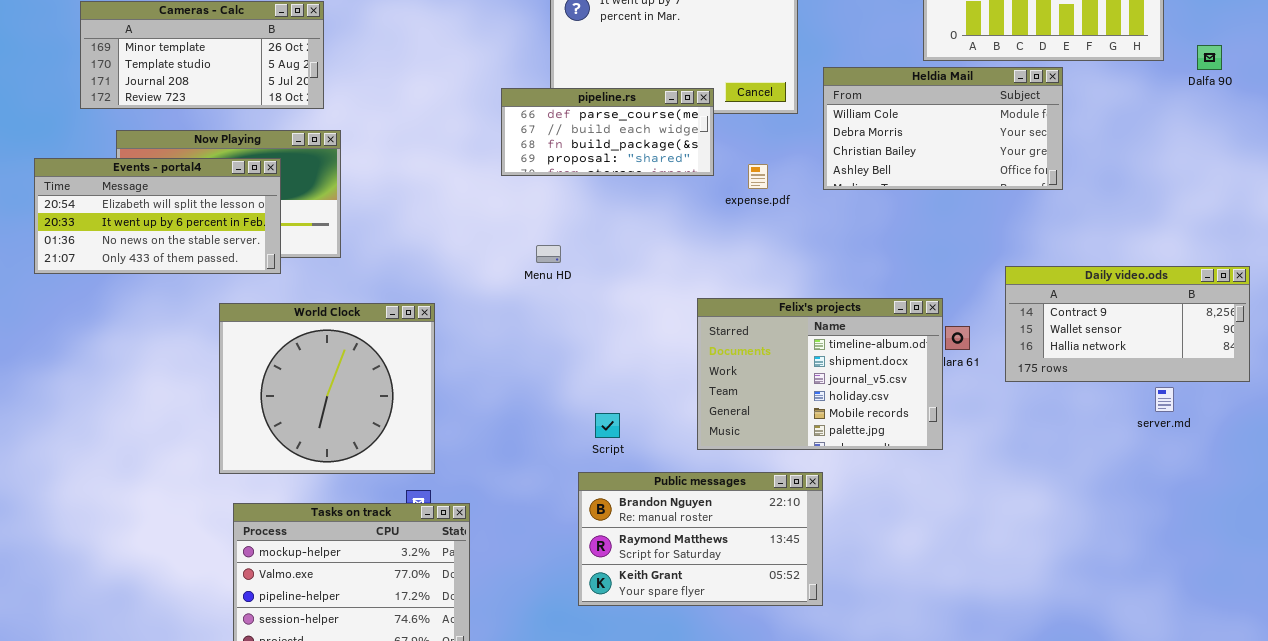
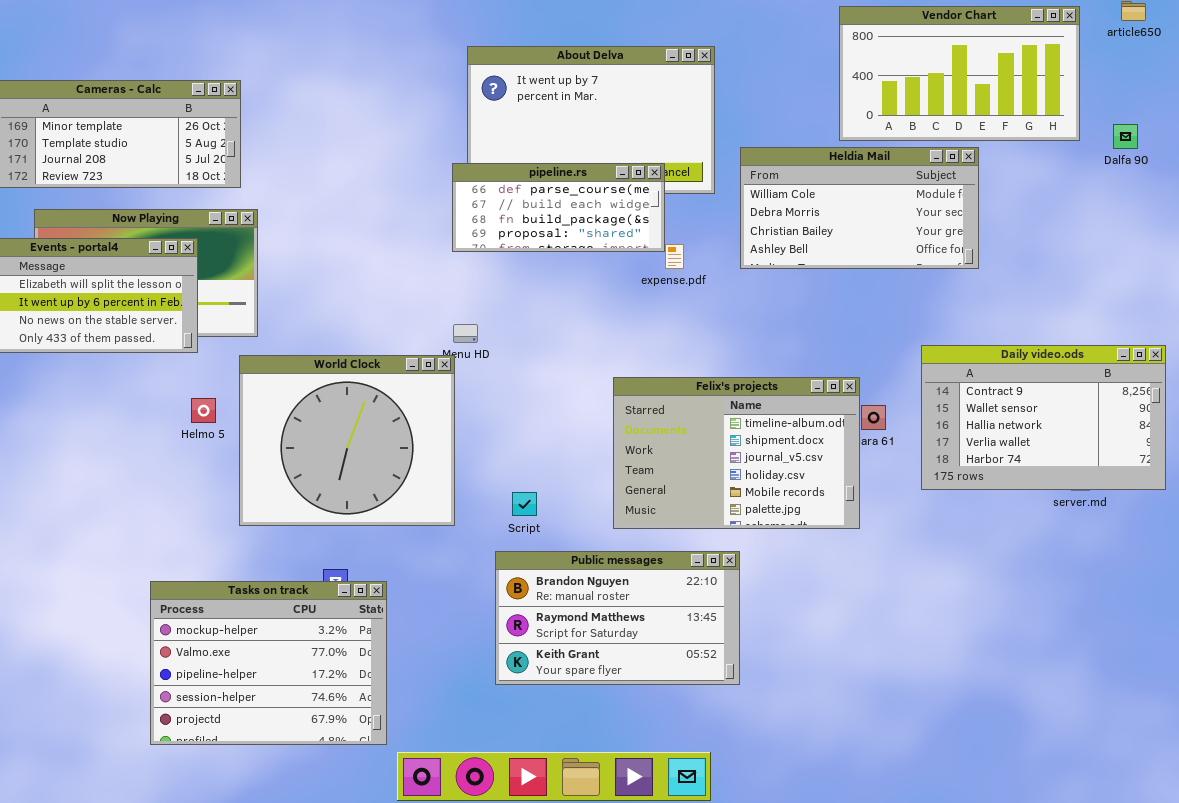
pipeline.rs: [501,88,714,176] -> [452,163,665,252], moved
Daily video.ods: [1005,266,1250,382] -> [921,345,1166,490], resized
World Clock: [219,303,435,474] -> [239,355,455,526], moved

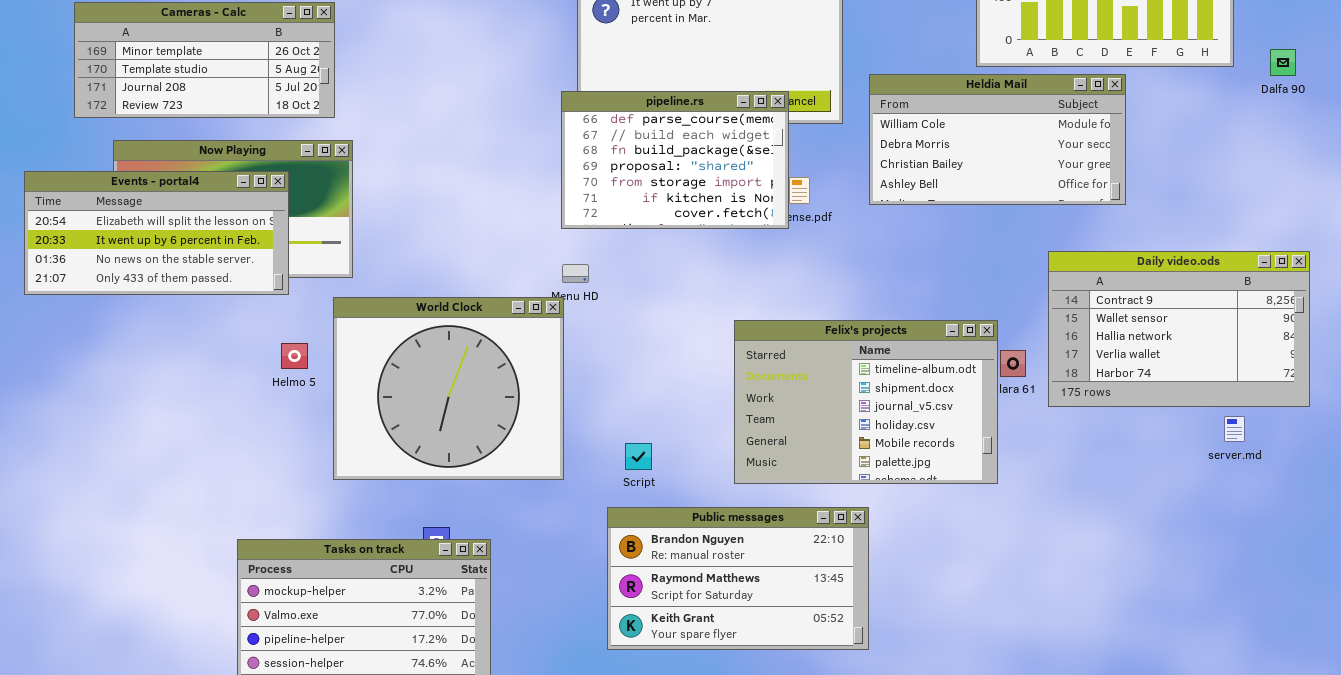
pipeline.rs: [452,163,665,252] -> [561,91,789,229], resized
Daily video.ods: [921,345,1166,490] -> [1048,251,1310,407], moved

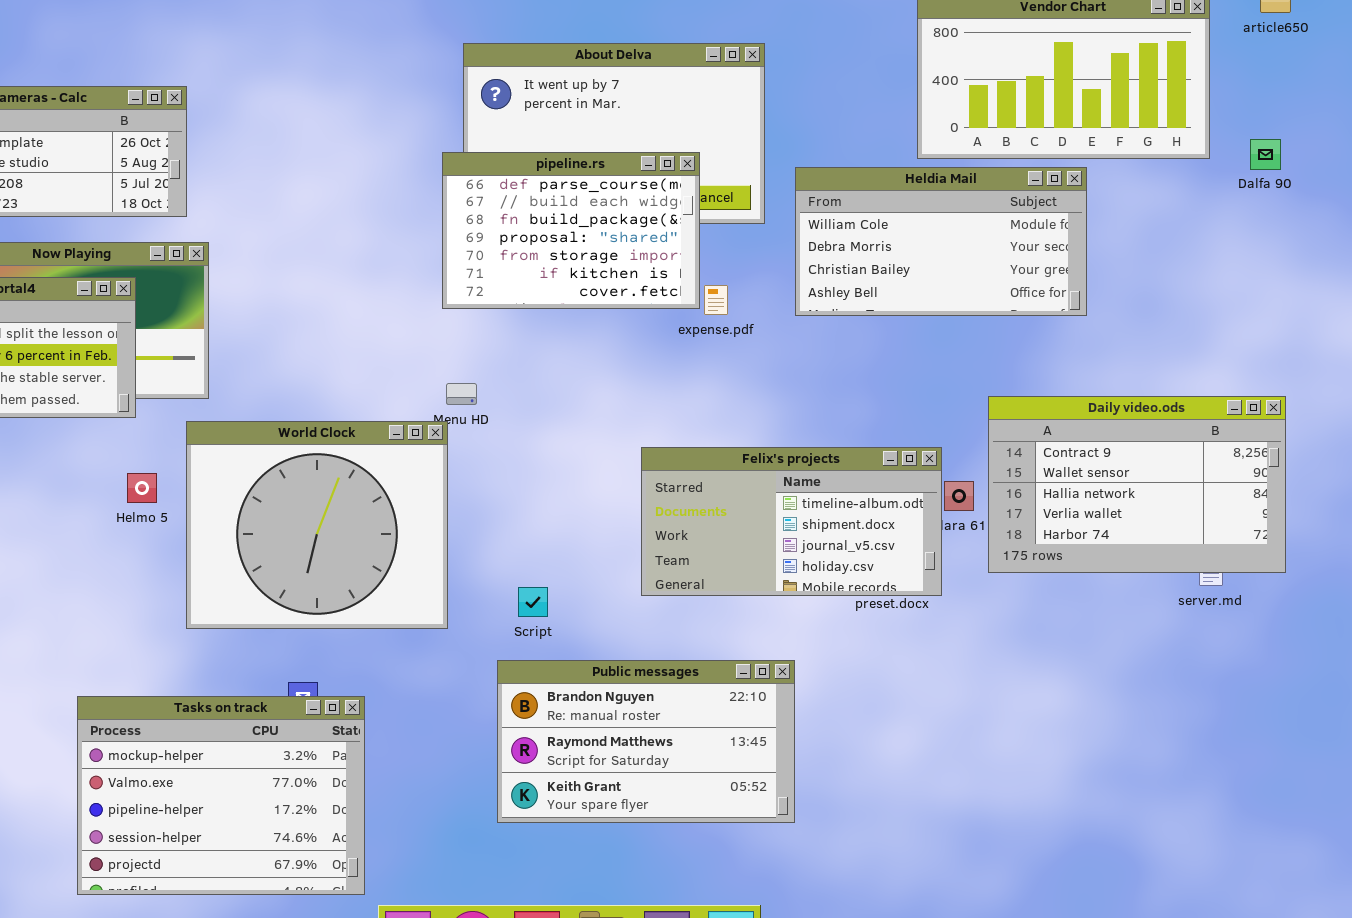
pipeline.rs: [561,91,789,229] -> [442,152,700,309], moved
Daily video.ods: [1048,251,1310,407] -> [988,396,1286,573], moved
Felix's projects: [734,320,998,484] -> [641,447,942,596], resized

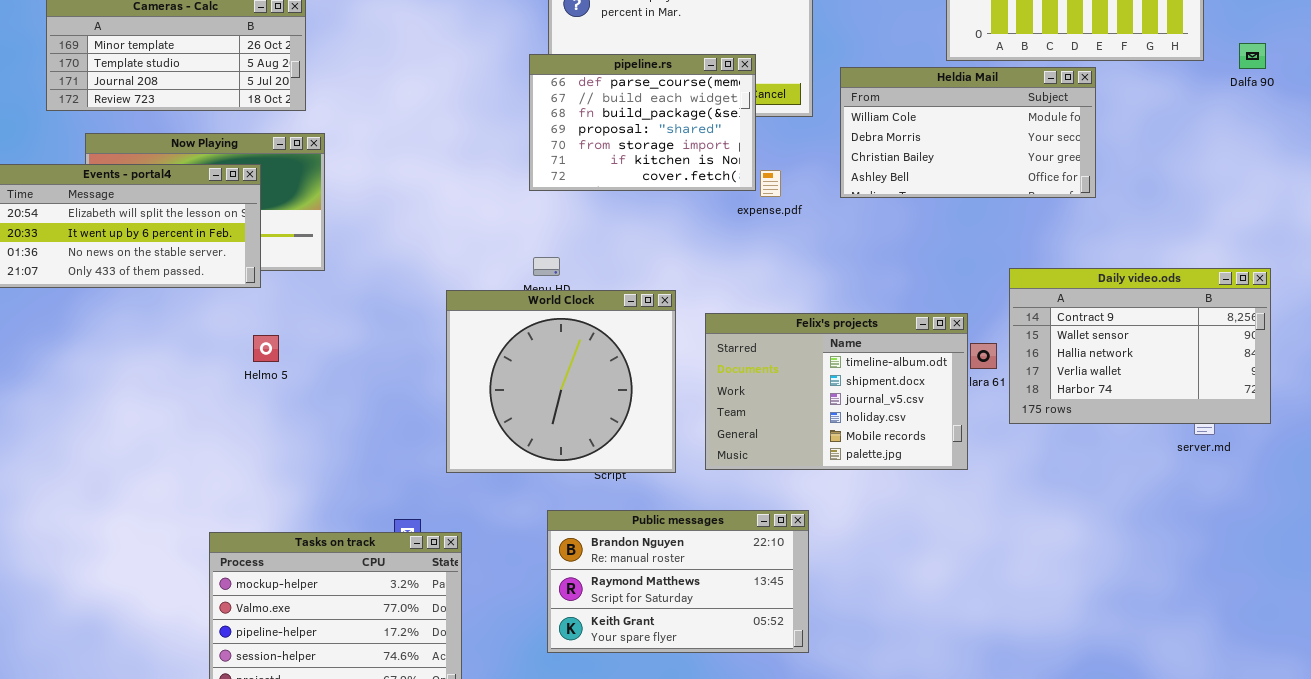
World Clock: [186,421,448,629] -> [446,290,676,473], moved
Felix's projects: [641,447,942,596] -> [705,313,968,470], resized
Public messages: [497,660,795,823] -> [547,510,809,653], moved

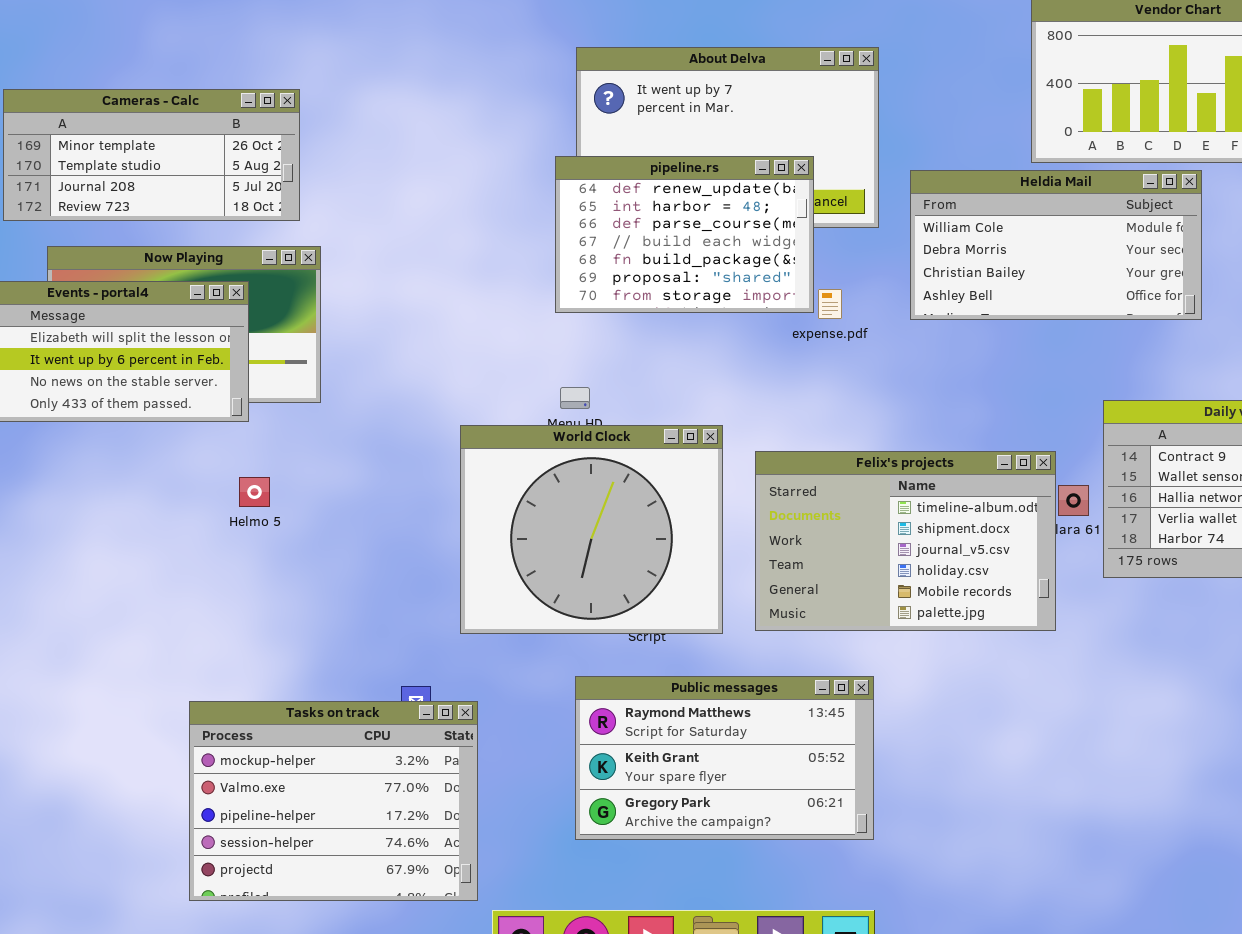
pipeline.rs: [529,54,756,191] -> [555,156,814,313], scrolled up 2 rows
Public messages: [547,510,809,653] -> [575,676,874,840], scrolled down 1 row

